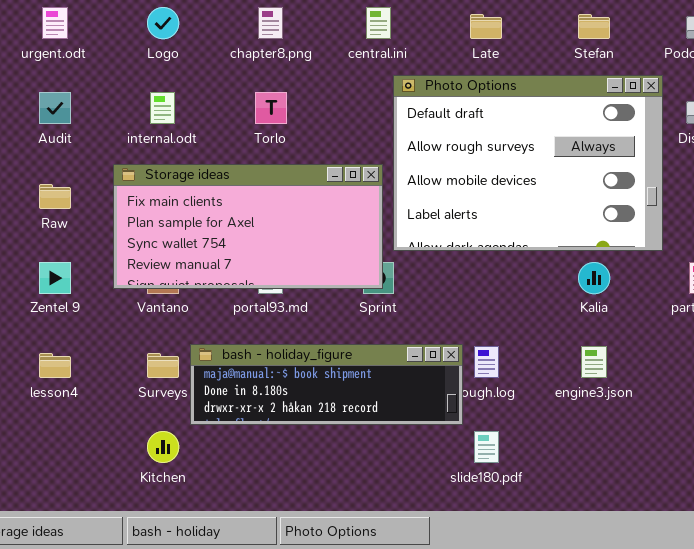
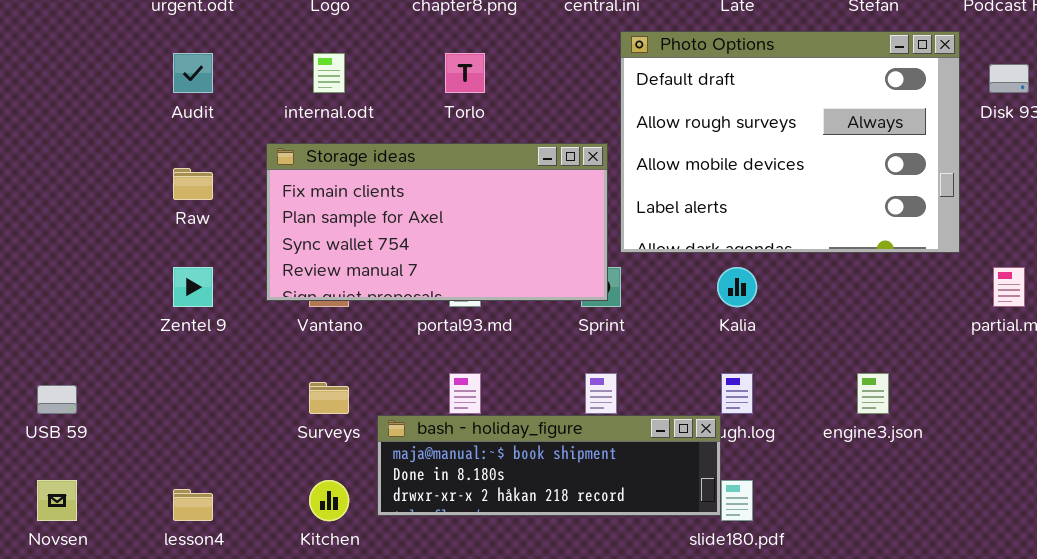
Kalia: [578,262,610,294] -> [717,267,757,307], moved
bash - holiday_figure: [190,344,463,425] -> [377,415,721,516], moved
lesson4: [39,353,71,378] -> [173,489,213,521], moved

